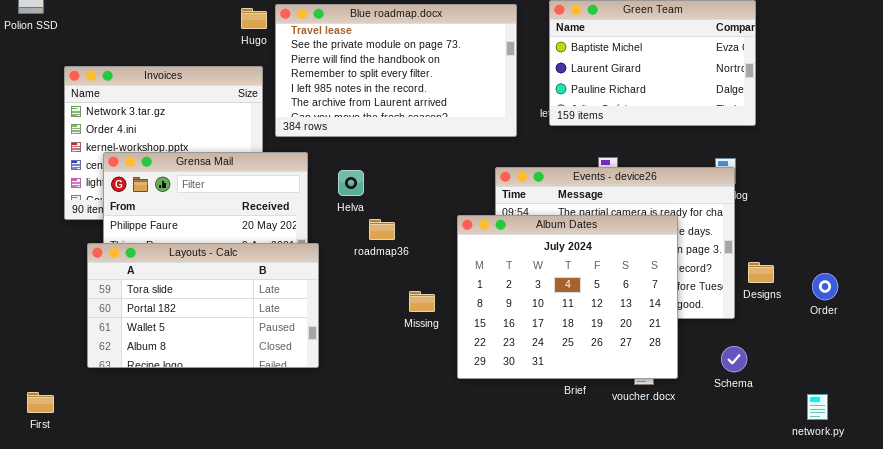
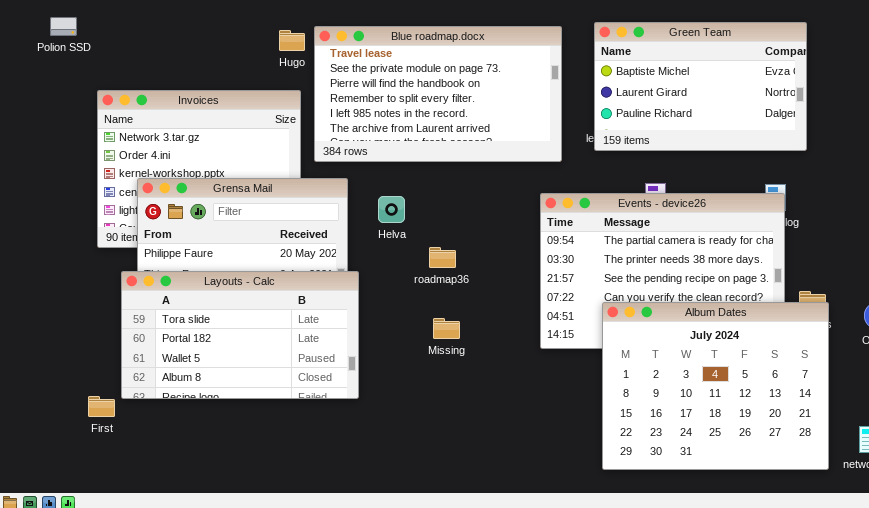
Album Dates: [457,215,678,379] -> [602,302,829,470], moved
roadmap36: [369,219,395,240] -> [429,247,456,268], moved
Missing: [409,291,435,312] -> [433,318,460,339], moved
First: [27,392,54,413] -> [88,396,115,417], moved

